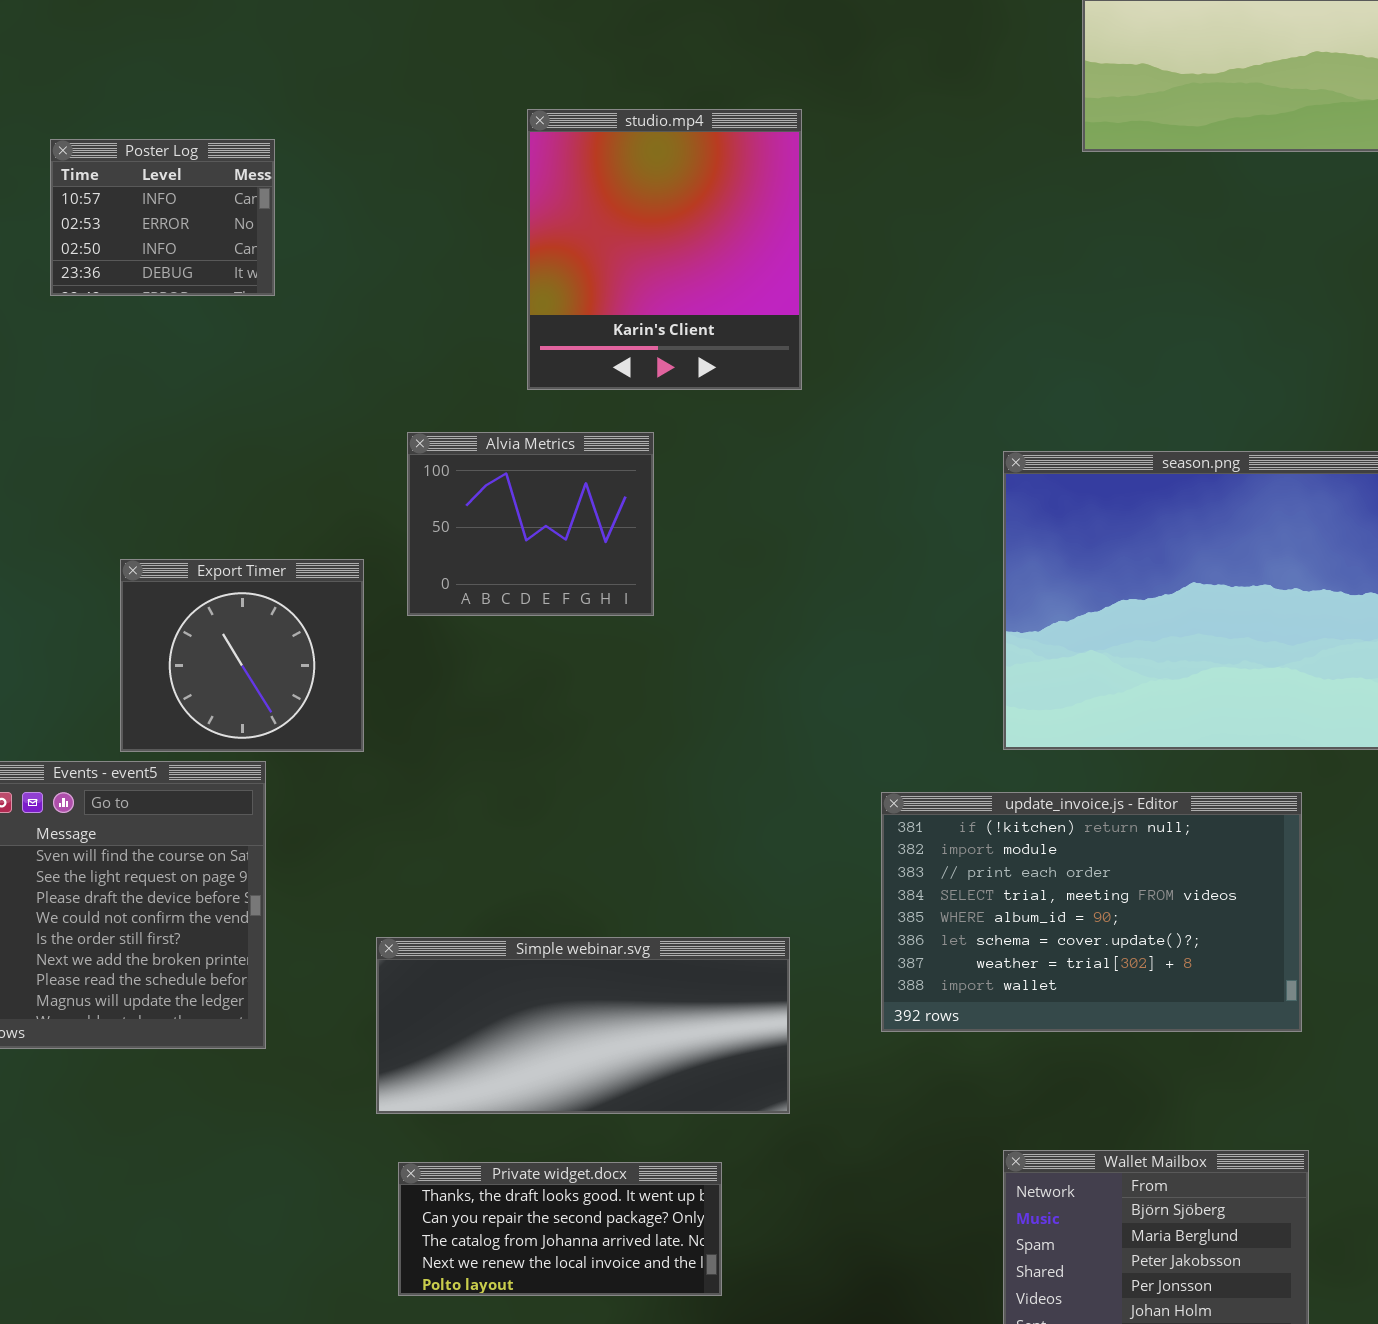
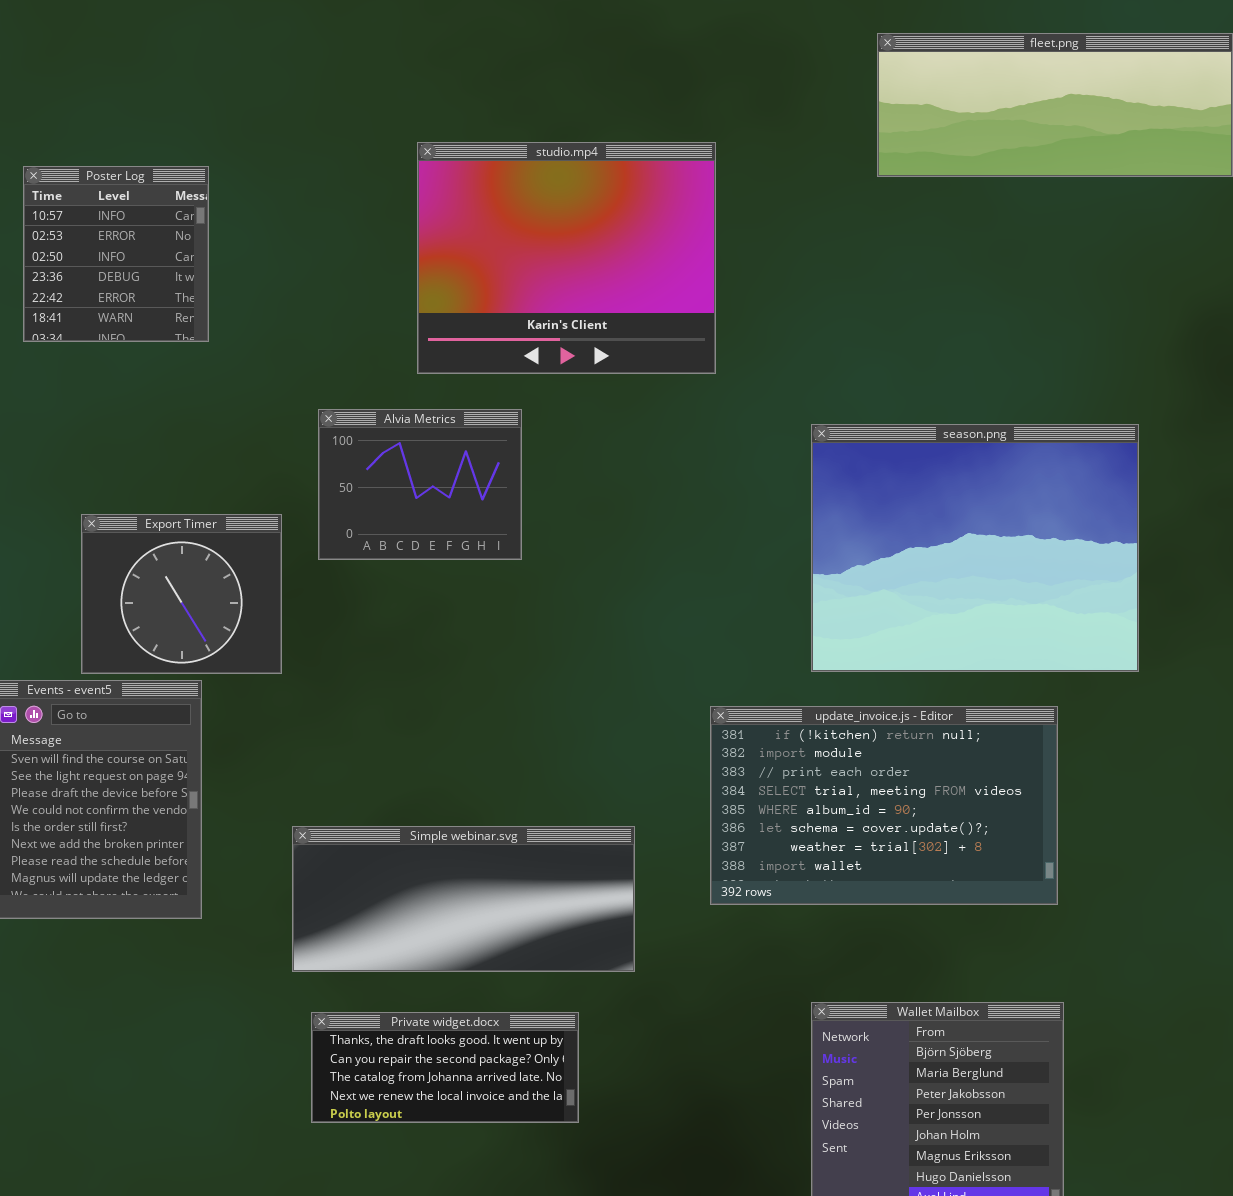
studio.mp4: [527,109,802,390] -> [417,142,716,374], resized
Poster Log: [50,139,275,296] -> [23,166,209,342], resized

